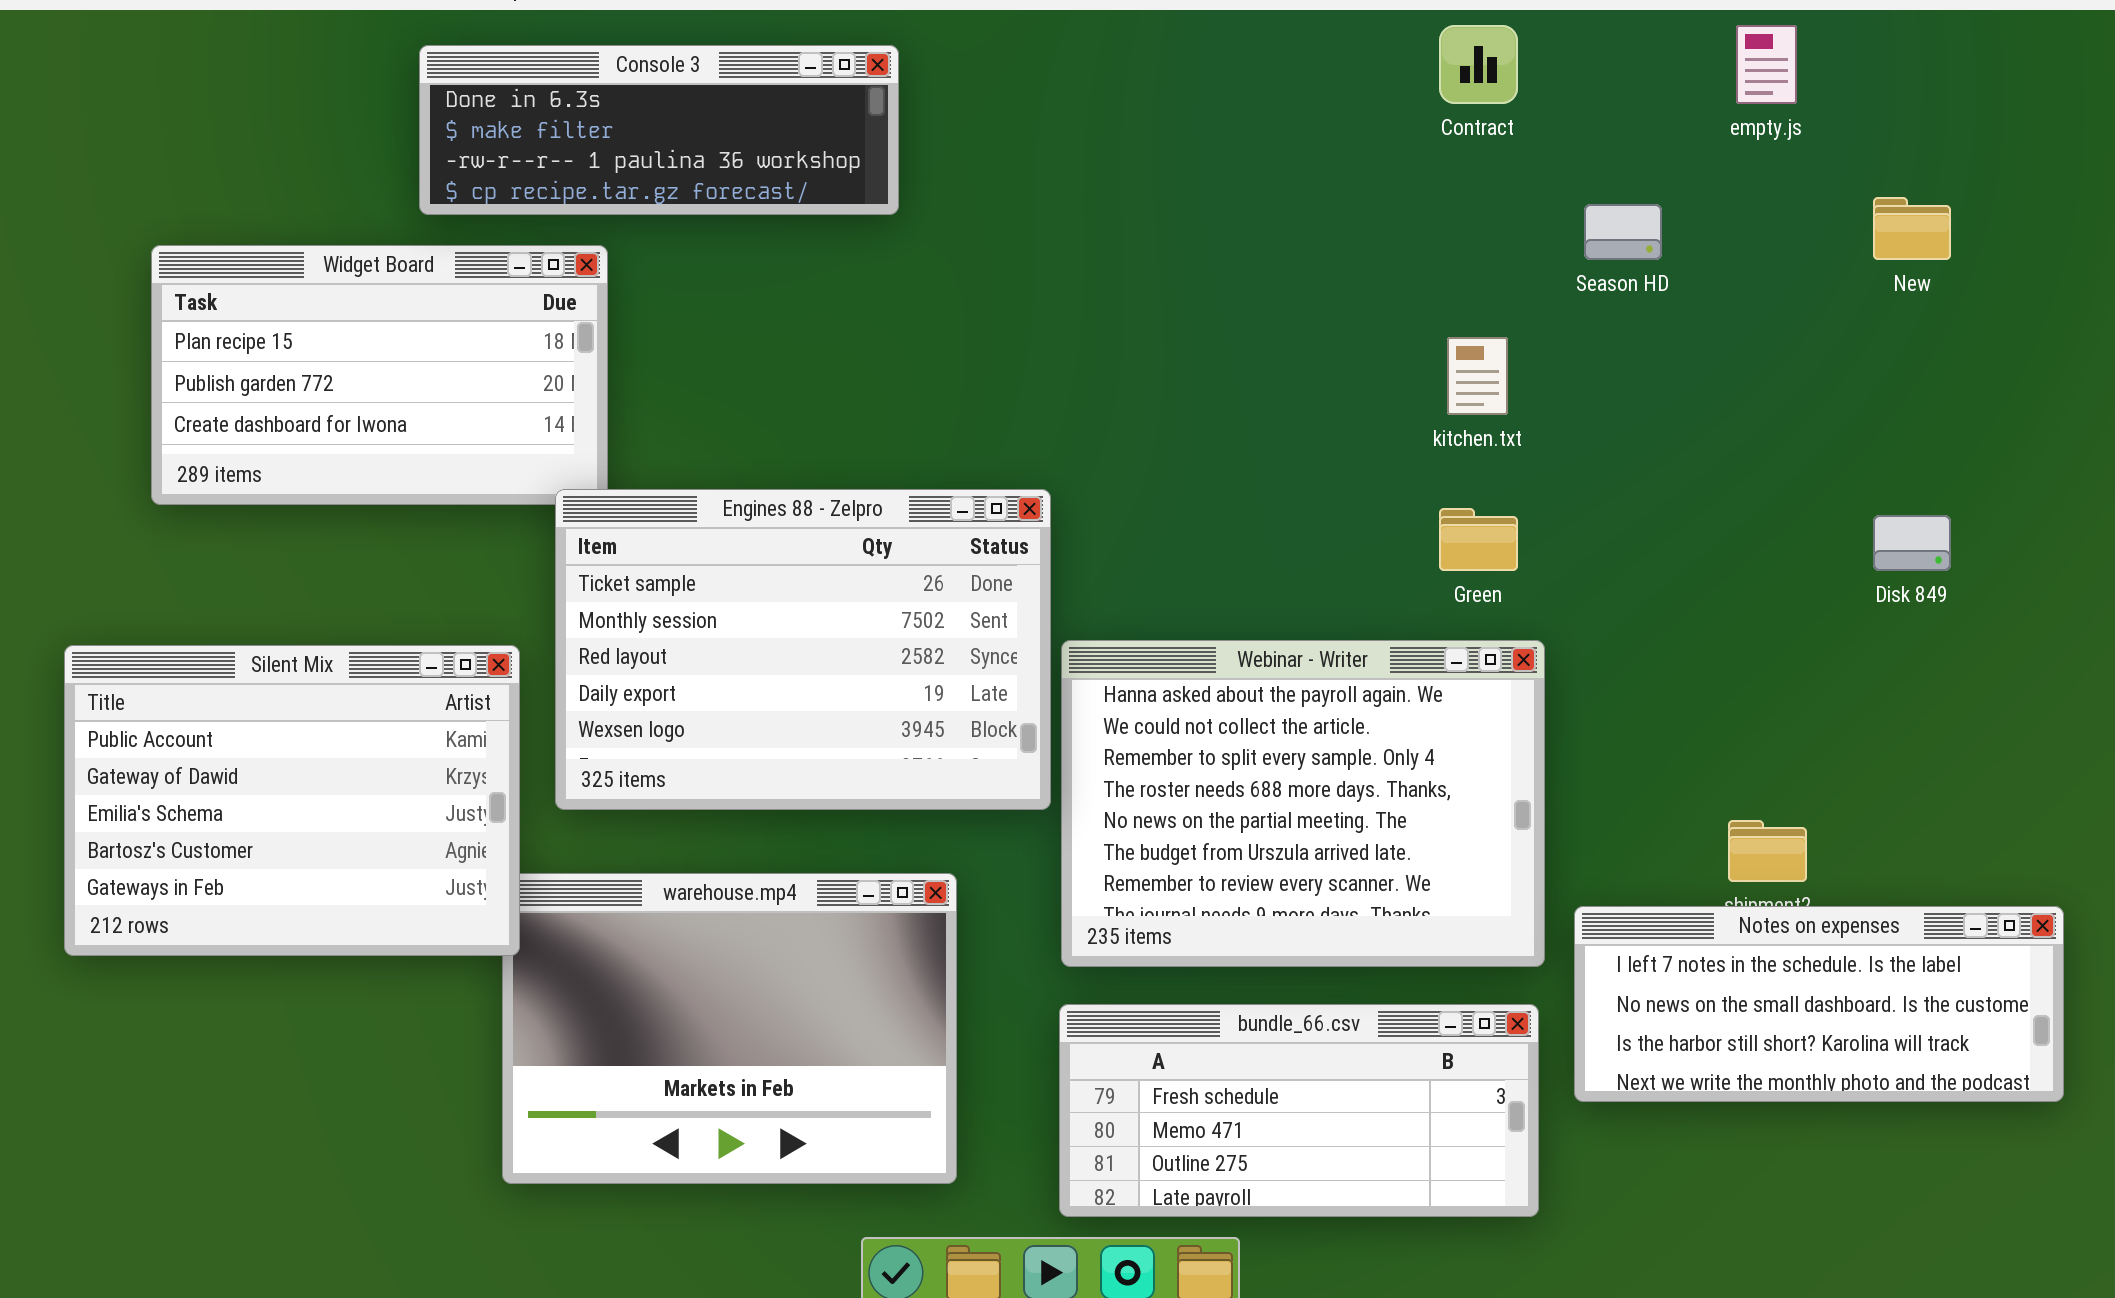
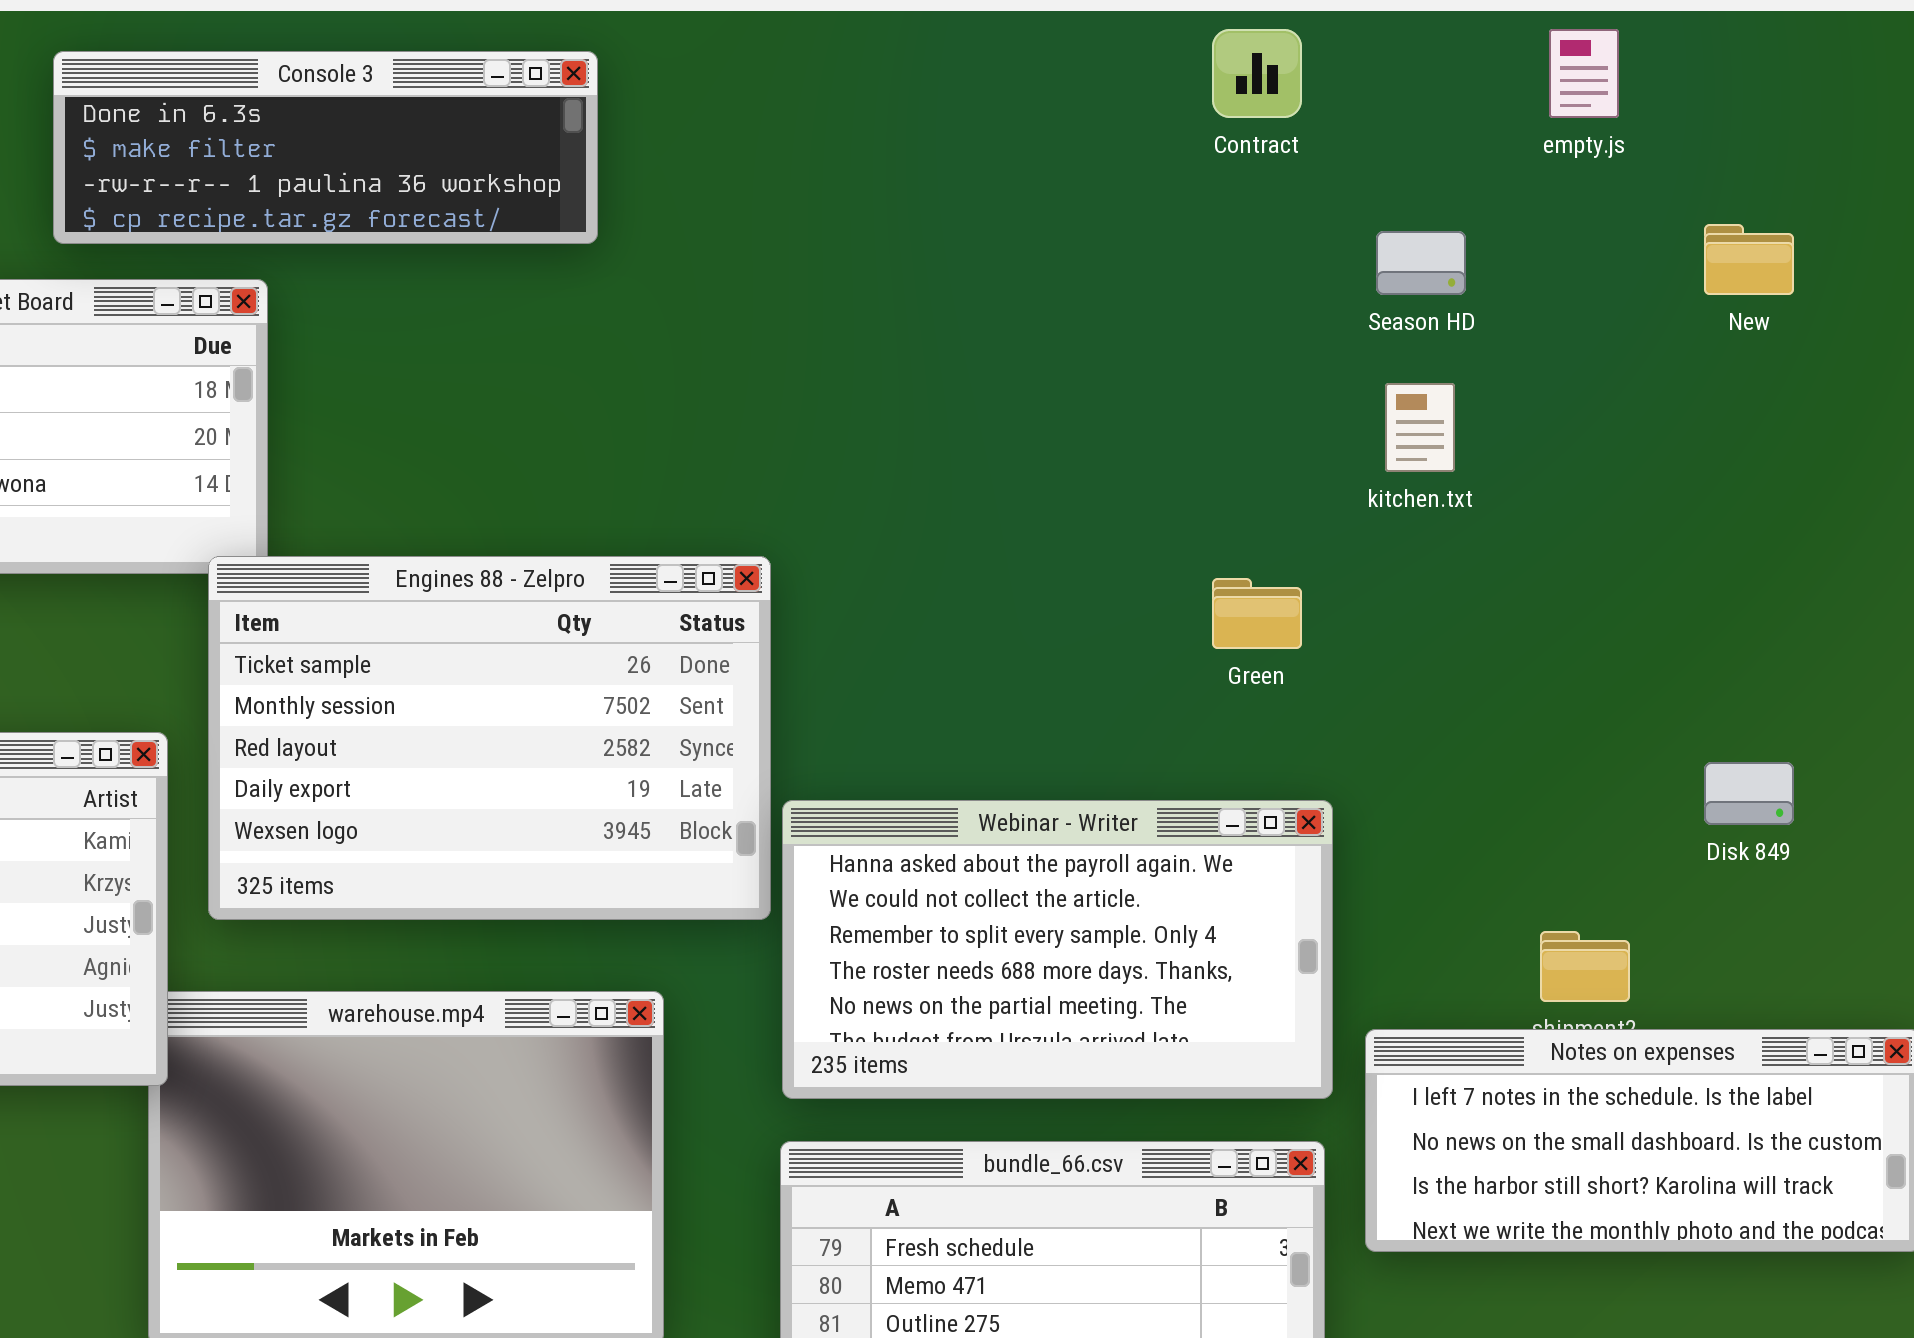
kitchen.txt: [1447,337,1508,415] -> [1385,383,1455,472], moved
Disk 849: [1873,515,1951,571] -> [1704,762,1794,825], moved
Webinar - Writer: [1061,640,1545,967] -> [782,800,1333,1099], resized

